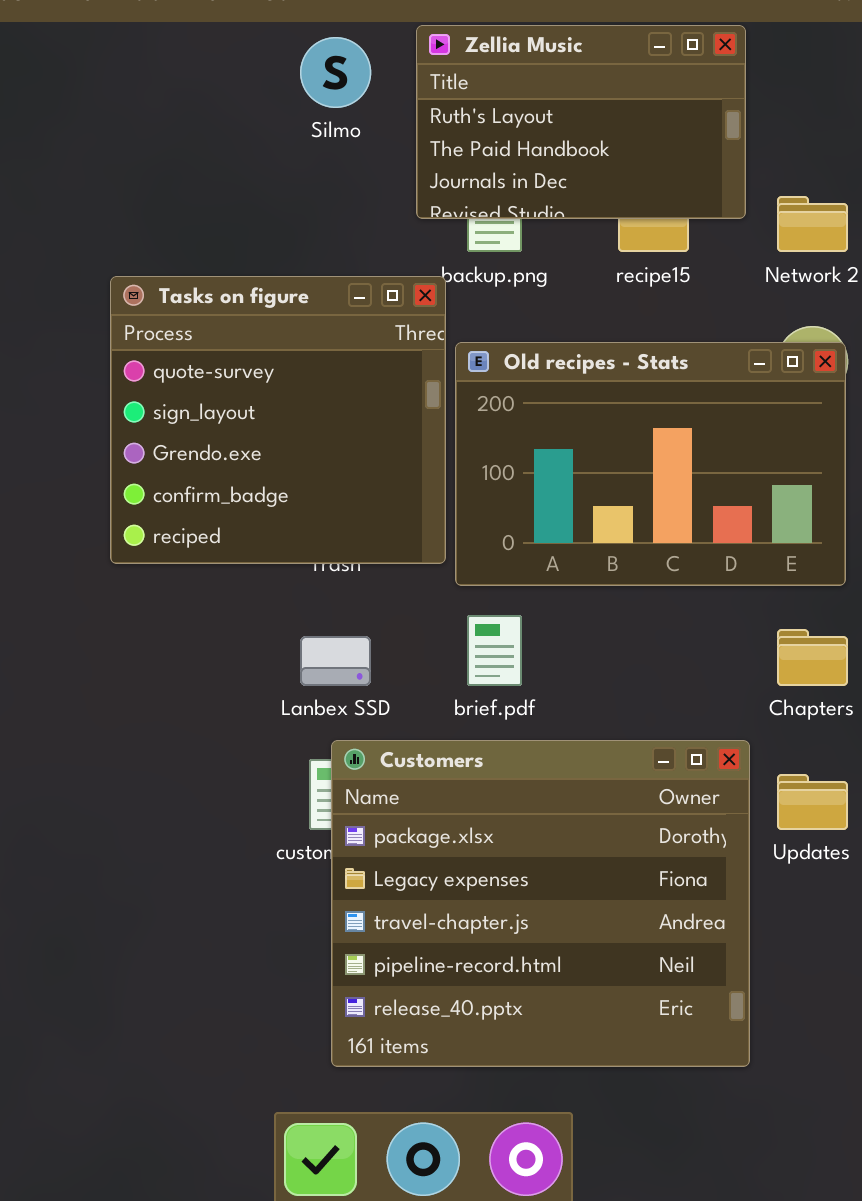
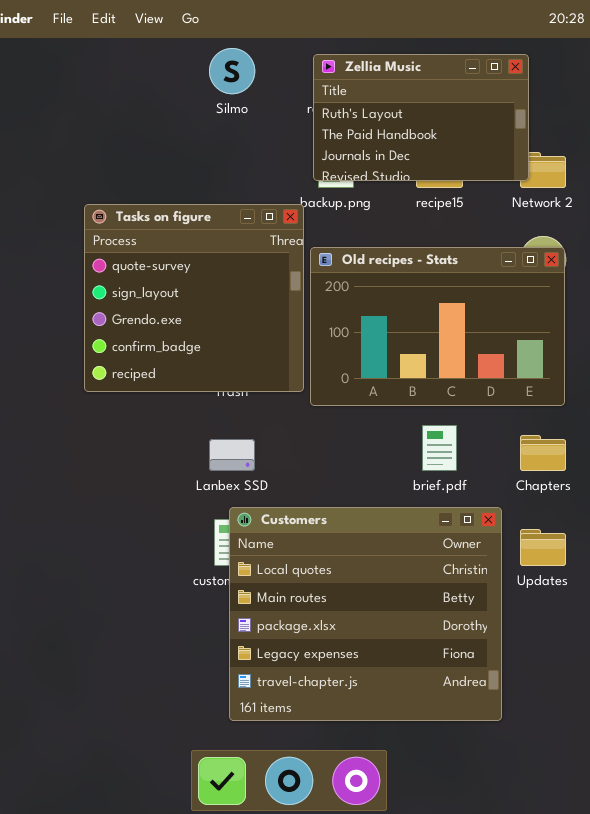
Zellia Music: [416,25,746,219] -> [313,54,529,181], moved
brief.pdf: [467,615,522,686] -> [422,425,457,471], moved
Customers: [331,740,750,1067] -> [229,507,502,721], scrolled up 2 rows

